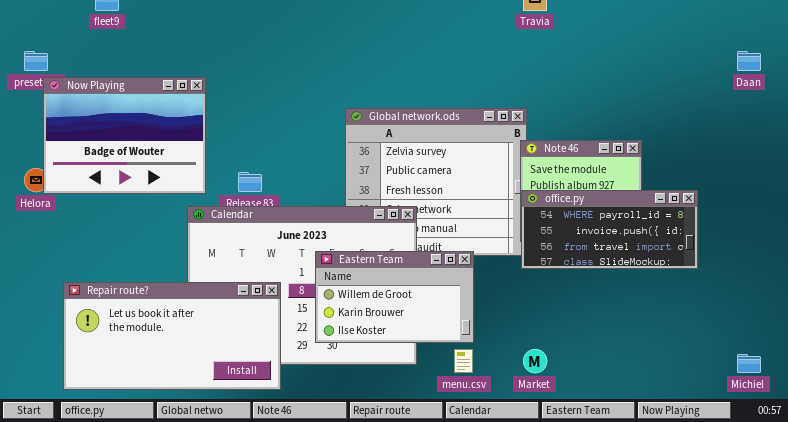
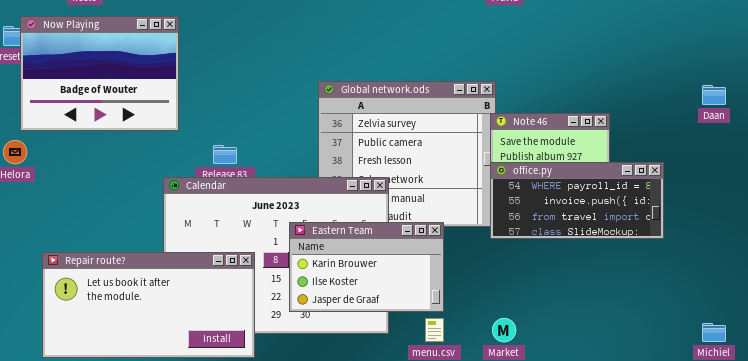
Daan: [737,51,761,71] -> [702,85,726,105], moved
Now Playing: [43,77,206,194] -> [20,16,179,131], moved
Eastern Team: [315,251,474,343] -> [289,222,444,312], scrolled down 1 row

